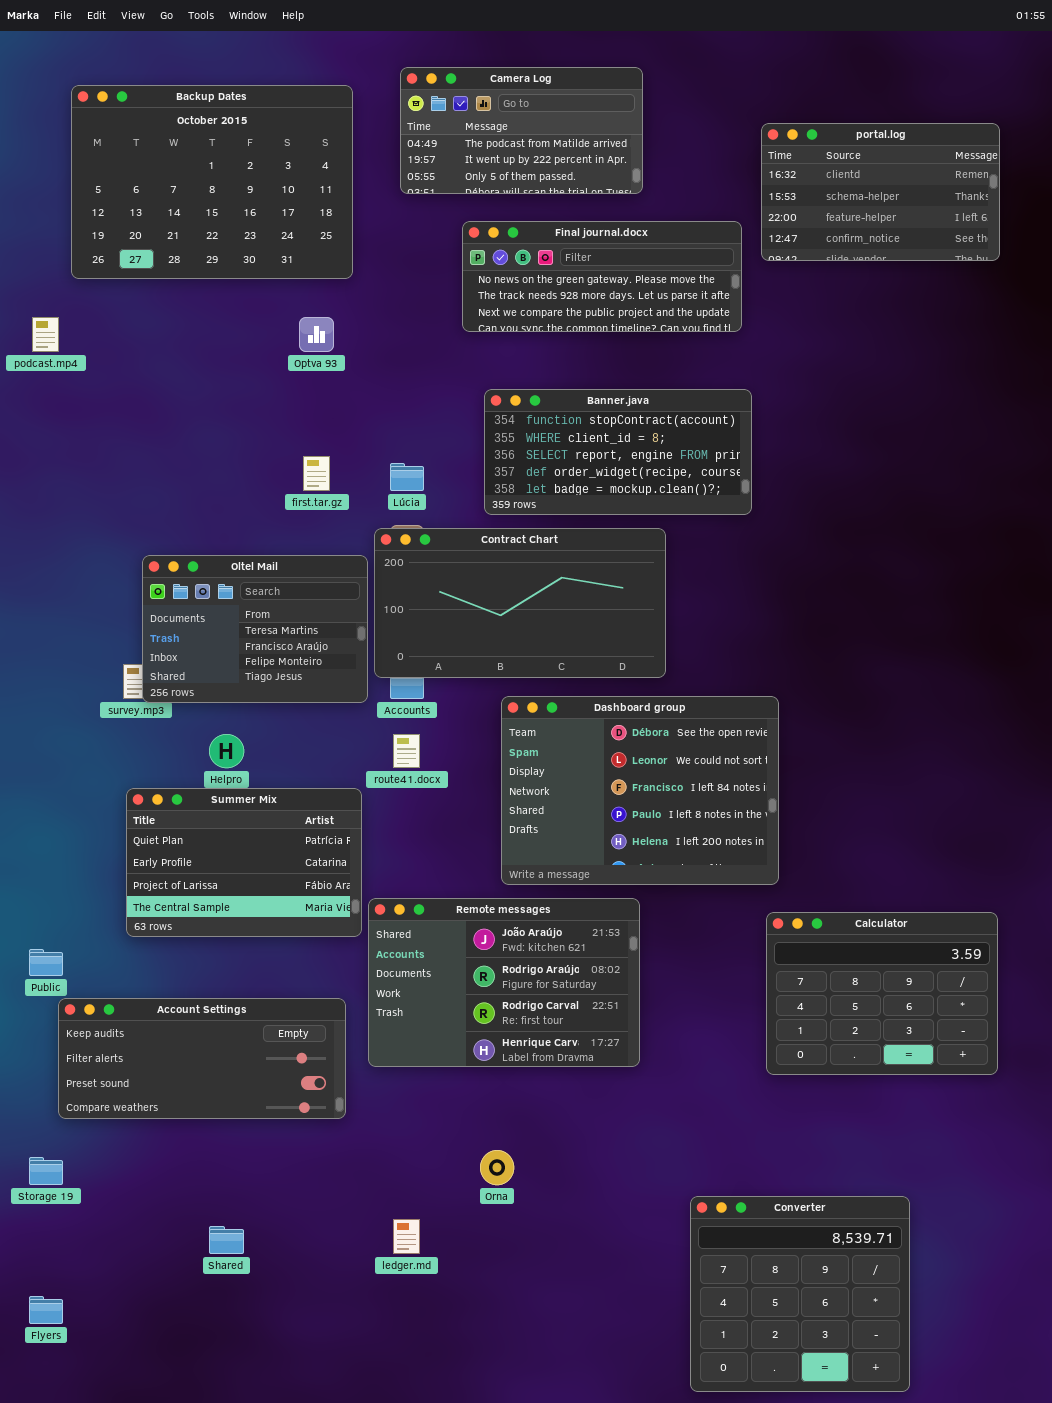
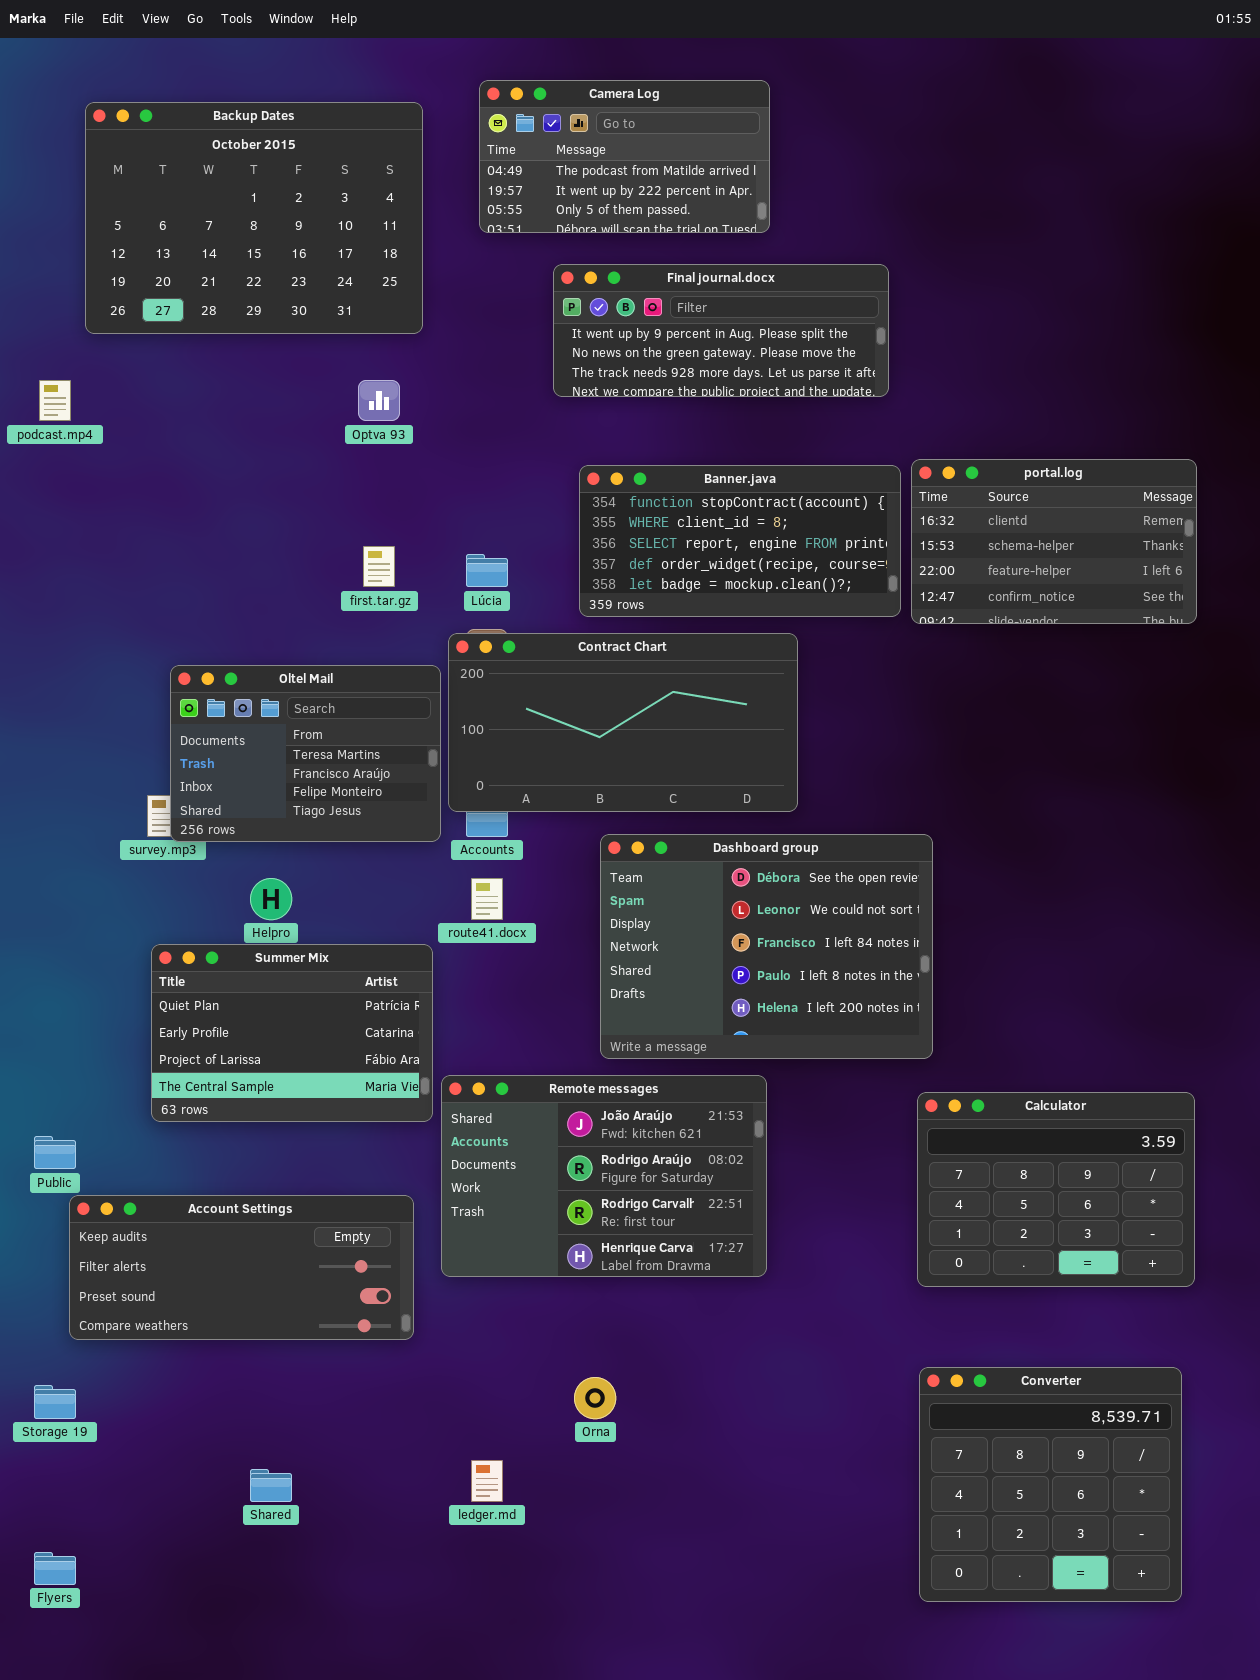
portal.log: [761,123,1000,261] -> [911,459,1197,624], moved
Final journal.docx: [462,221,742,332] -> [553,264,889,397], scrolled up 1 row
Converter: [690,1196,910,1392] -> [919,1367,1182,1602], moved

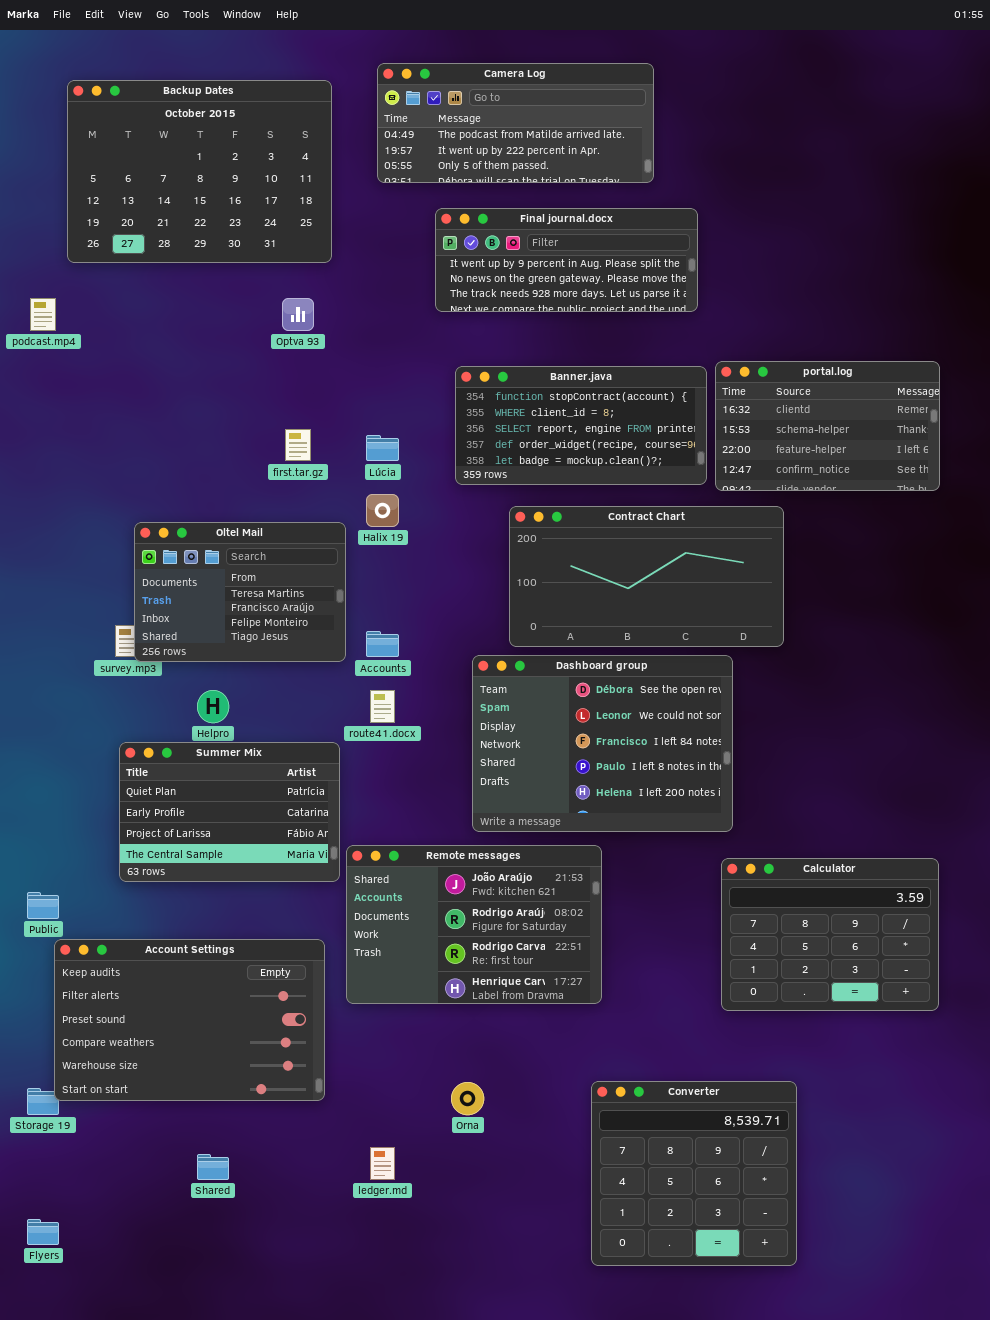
Camera Log: [479,80,770,233] -> [377,63,654,183], resized
Contract Chart: [448,633,798,812] -> [509,506,784,647], moved
Account Settings: [69,1195,414,1340] -> [54,939,325,1101], resized
Converter: [919,1367,1182,1602] -> [591,1081,797,1266], moved

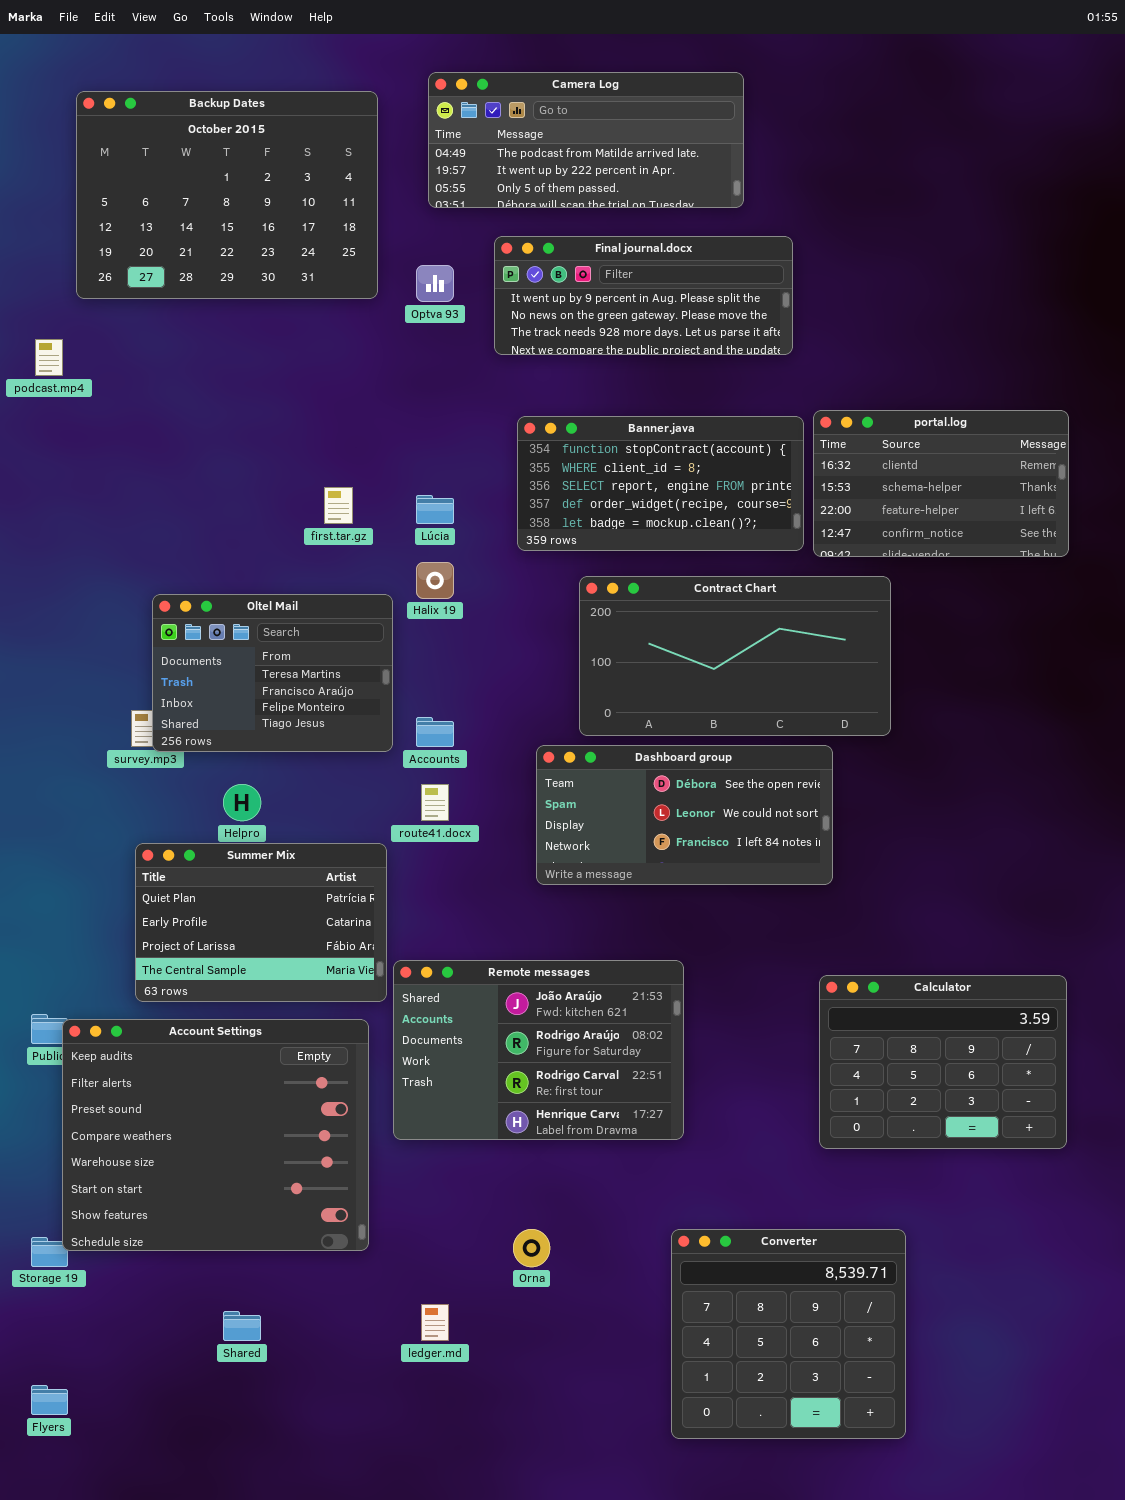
Optva 93: [282,298,314,331] -> [416,265,454,302], moved
Dashboard group: [472,655,733,832] -> [536,745,833,885], resized
Account Settings: [54,939,325,1101] -> [62,1019,369,1251], resized

